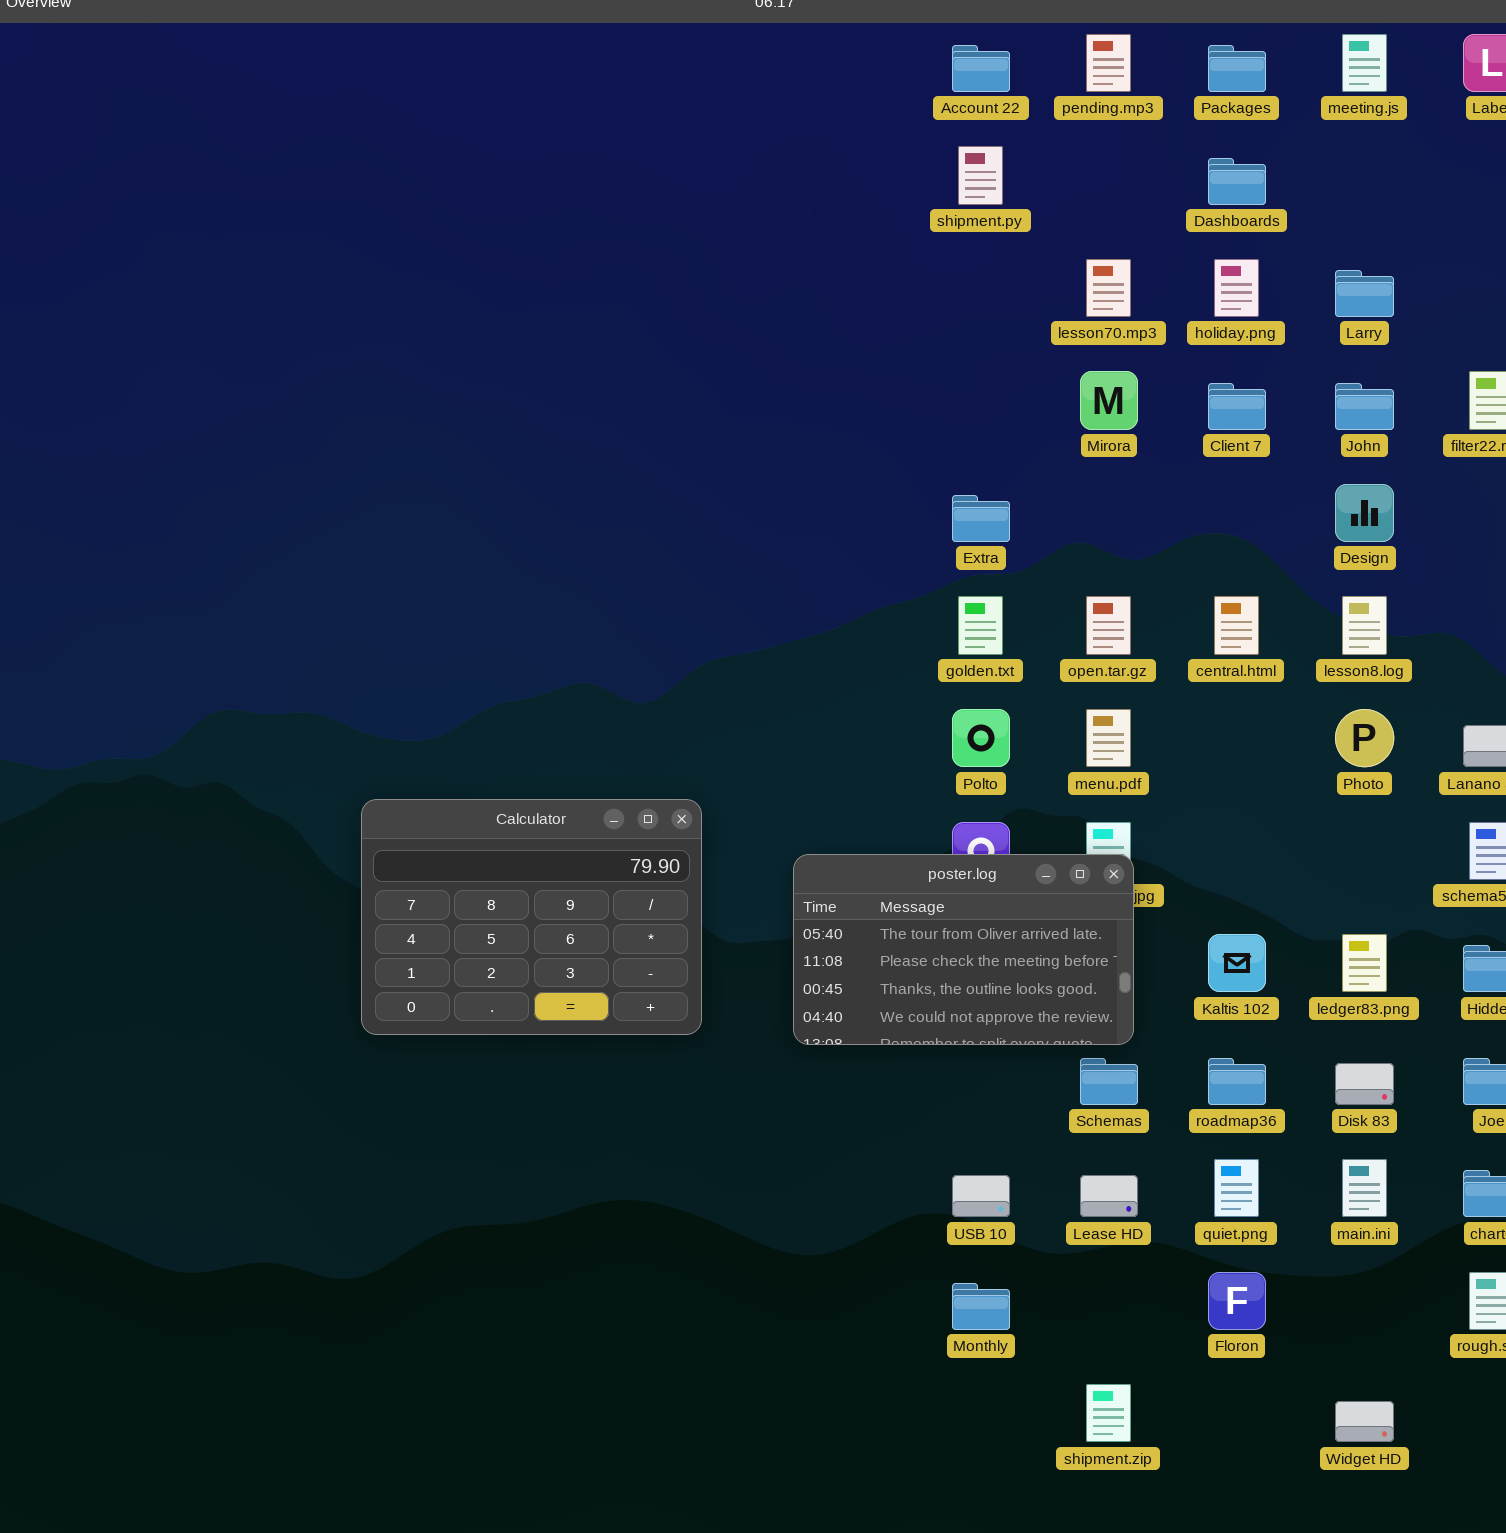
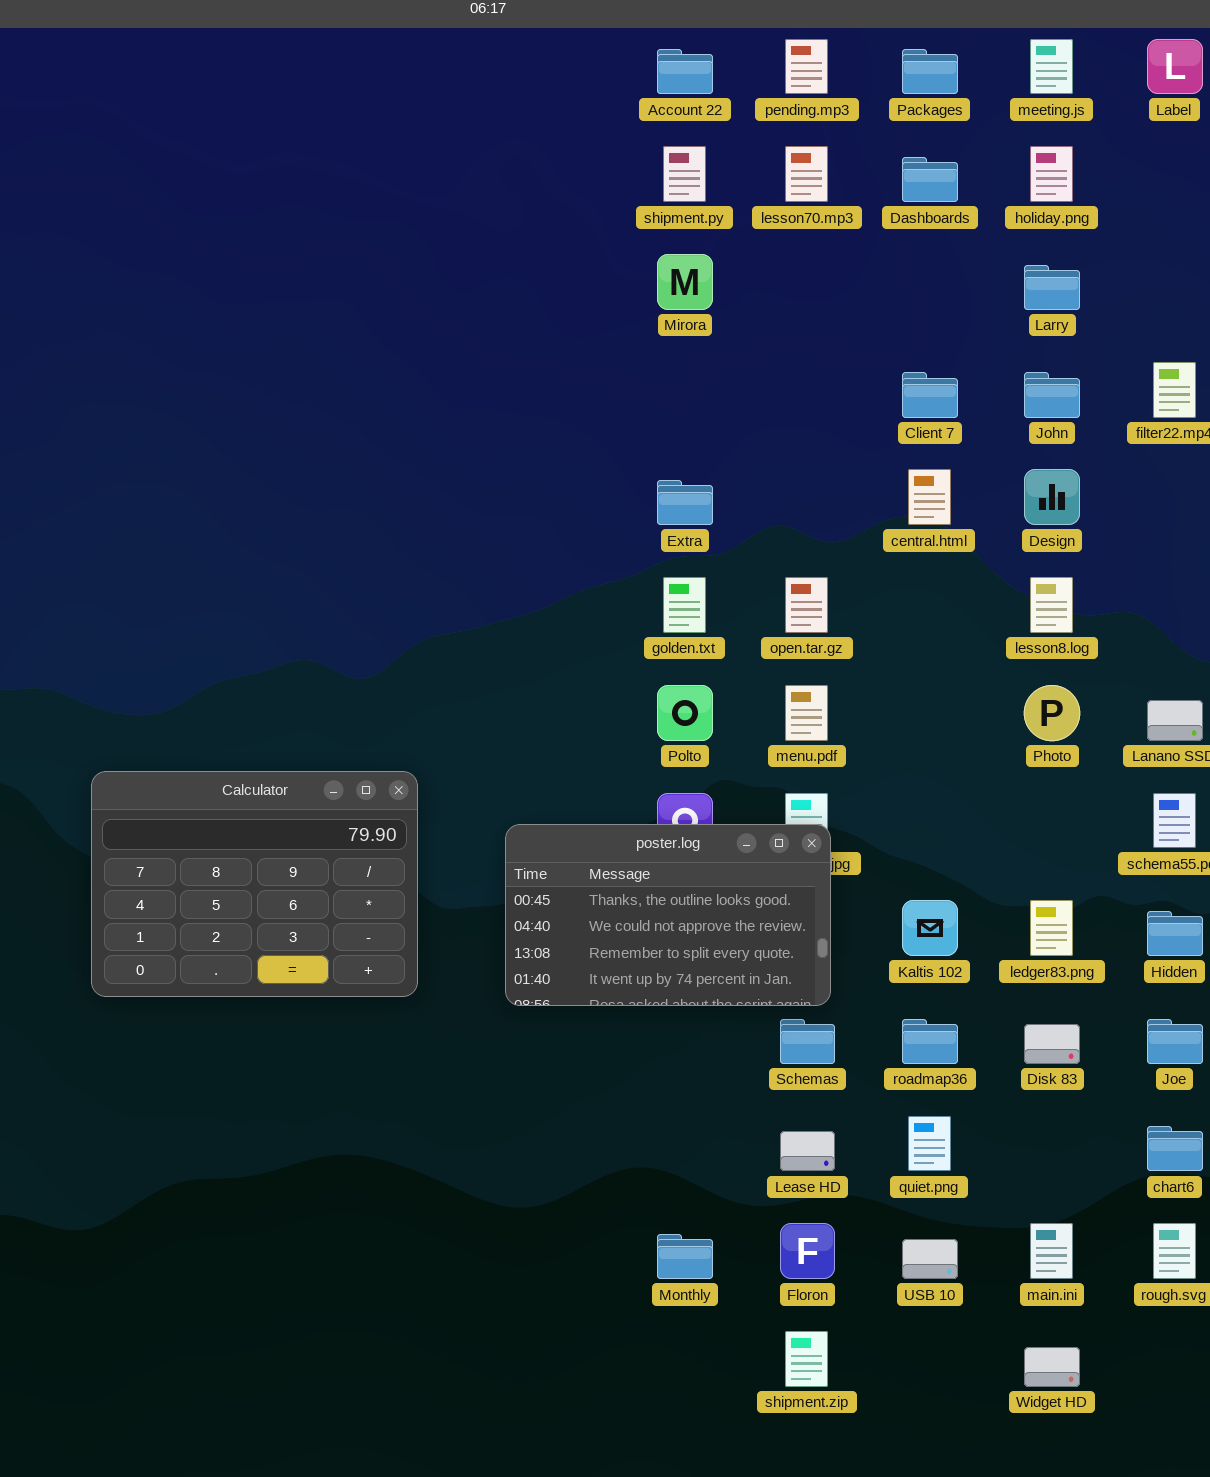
lesson70.mp3: [1086,259,1131,317] -> [785,146,828,202], moved
holiday.png: [1214,259,1259,317] -> [1030,146,1073,202], moved
Mirora: [1080,371,1138,430] -> [657,254,713,310], moved
central.html: [1214,596,1259,655] -> [908,469,951,525], moved
poster.log: [793,854,1134,1045] -> [505,824,831,1006], scrolled down 2 rows
main.ini: [1342,1159,1387,1217] -> [1030,1223,1073,1279], moved
USB 10: [952,1175,1010,1217] -> [902,1239,958,1279], moved
Floron: [1208,1272,1266,1330] -> [780,1223,835,1279], moved

